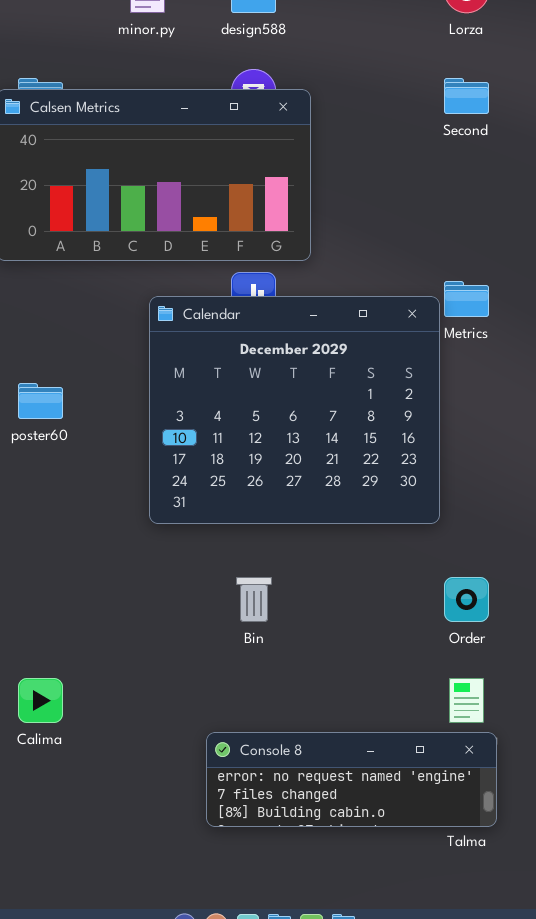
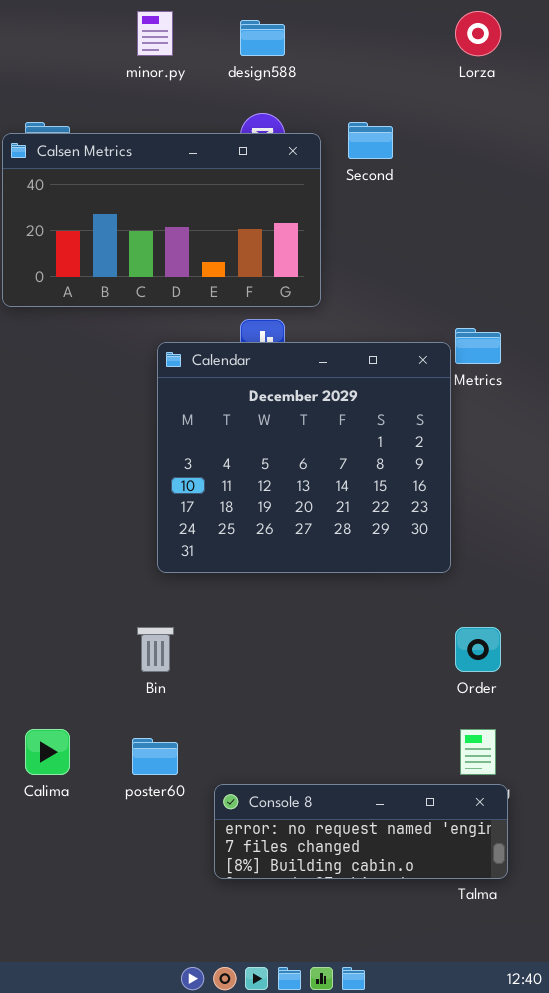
Second: [444,78,489,114] -> [348,122,393,159], moved
poster60: [18,383,63,419] -> [132,738,178,775], moved
Bin: [236,577,272,622] -> [137,627,174,672], moved

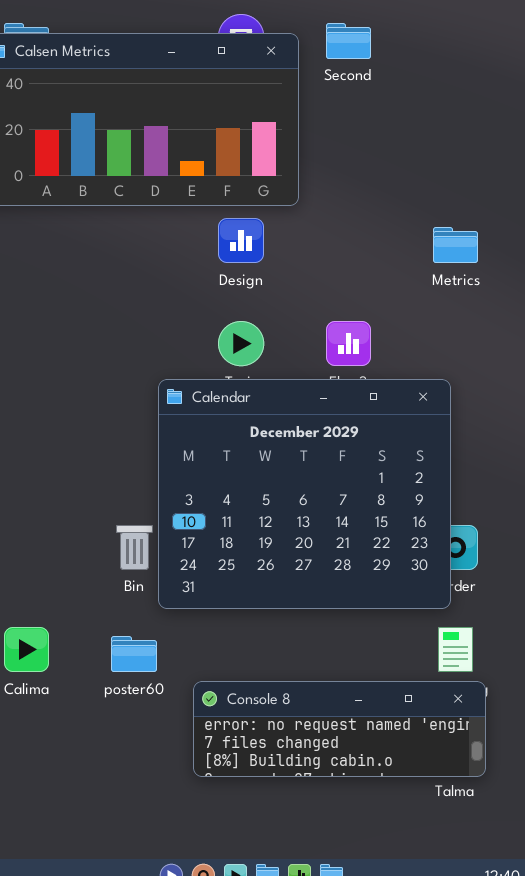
Calendar: [157,342,451,573] -> [158,379,451,609], moved

